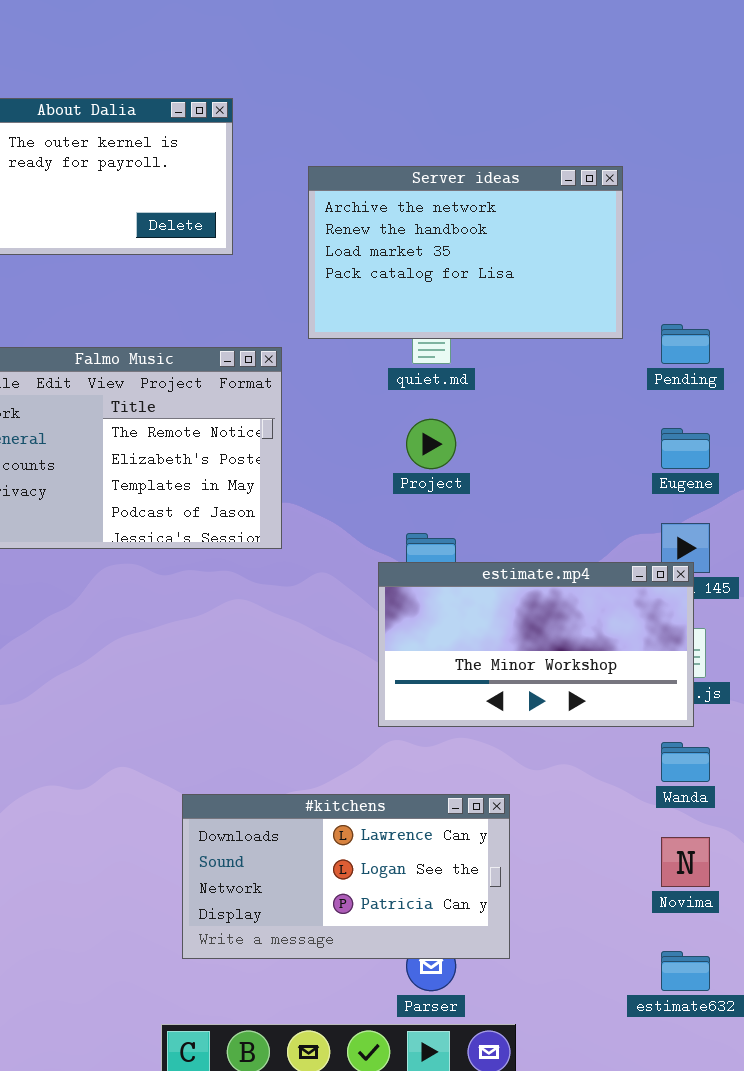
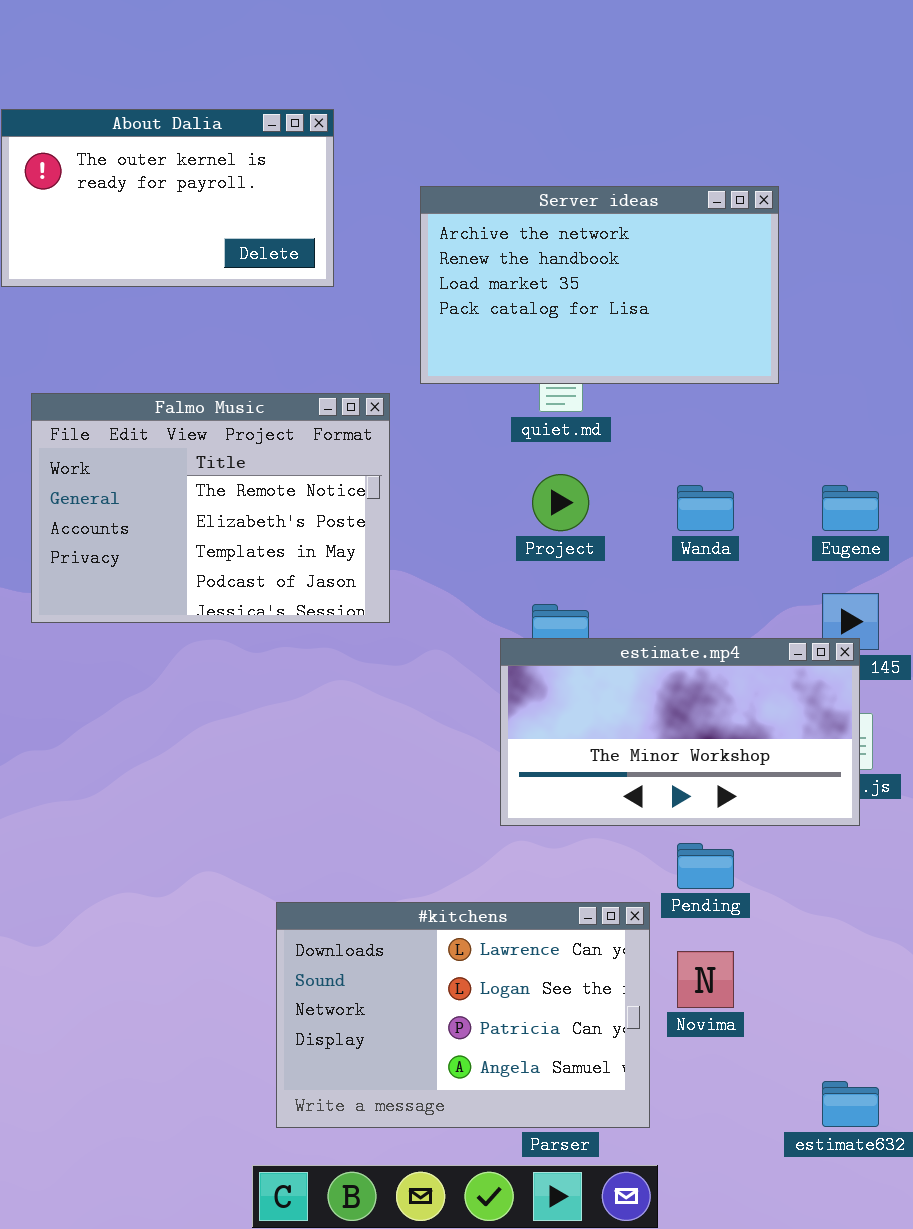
Pending: [661,324,710,364] -> [677,843,734,889], moved
Wanda: [661,742,710,782] -> [677,485,734,531], moved
#kitchens: [182,794,510,959] -> [276,902,650,1128], resized
Novima: [661,837,710,887] -> [677,951,734,1008], moved

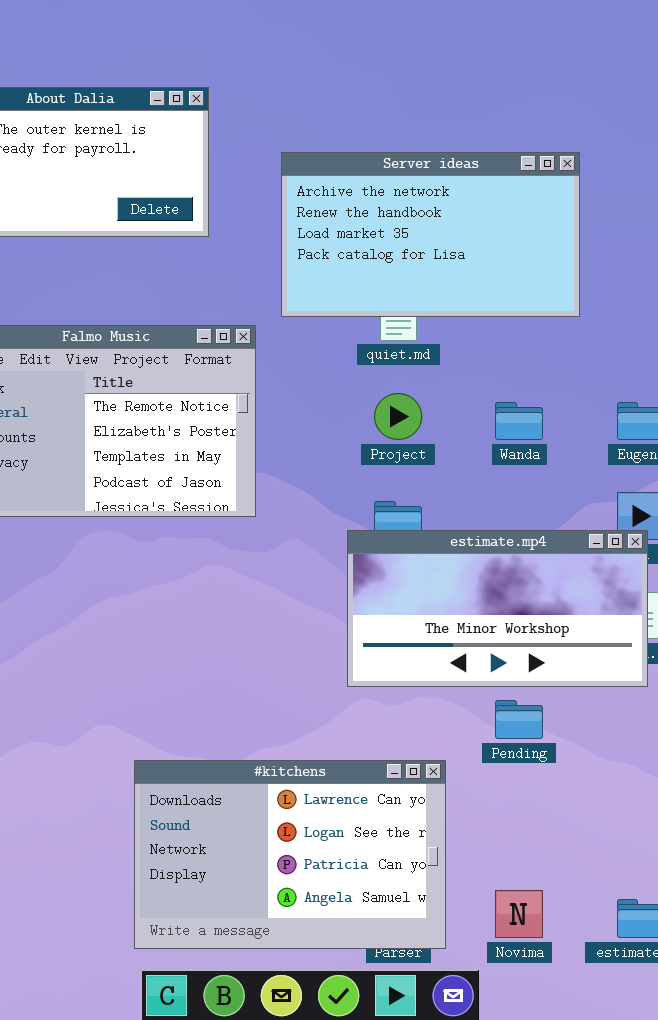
#kitchens: [276,902,650,1128] -> [134,760,446,949], moved
Novima: [677,951,734,1008] -> [495,890,543,938], moved

